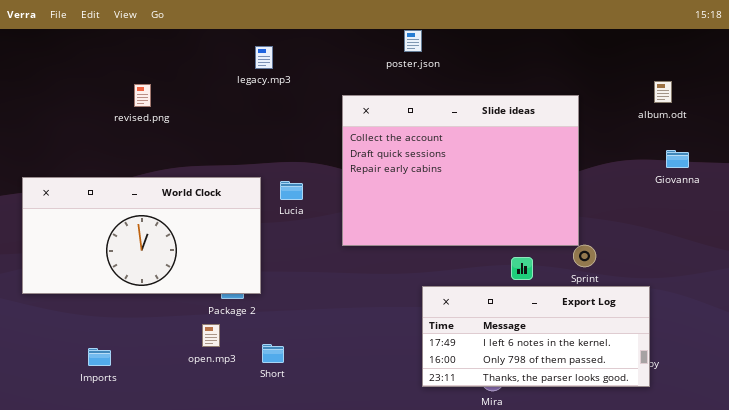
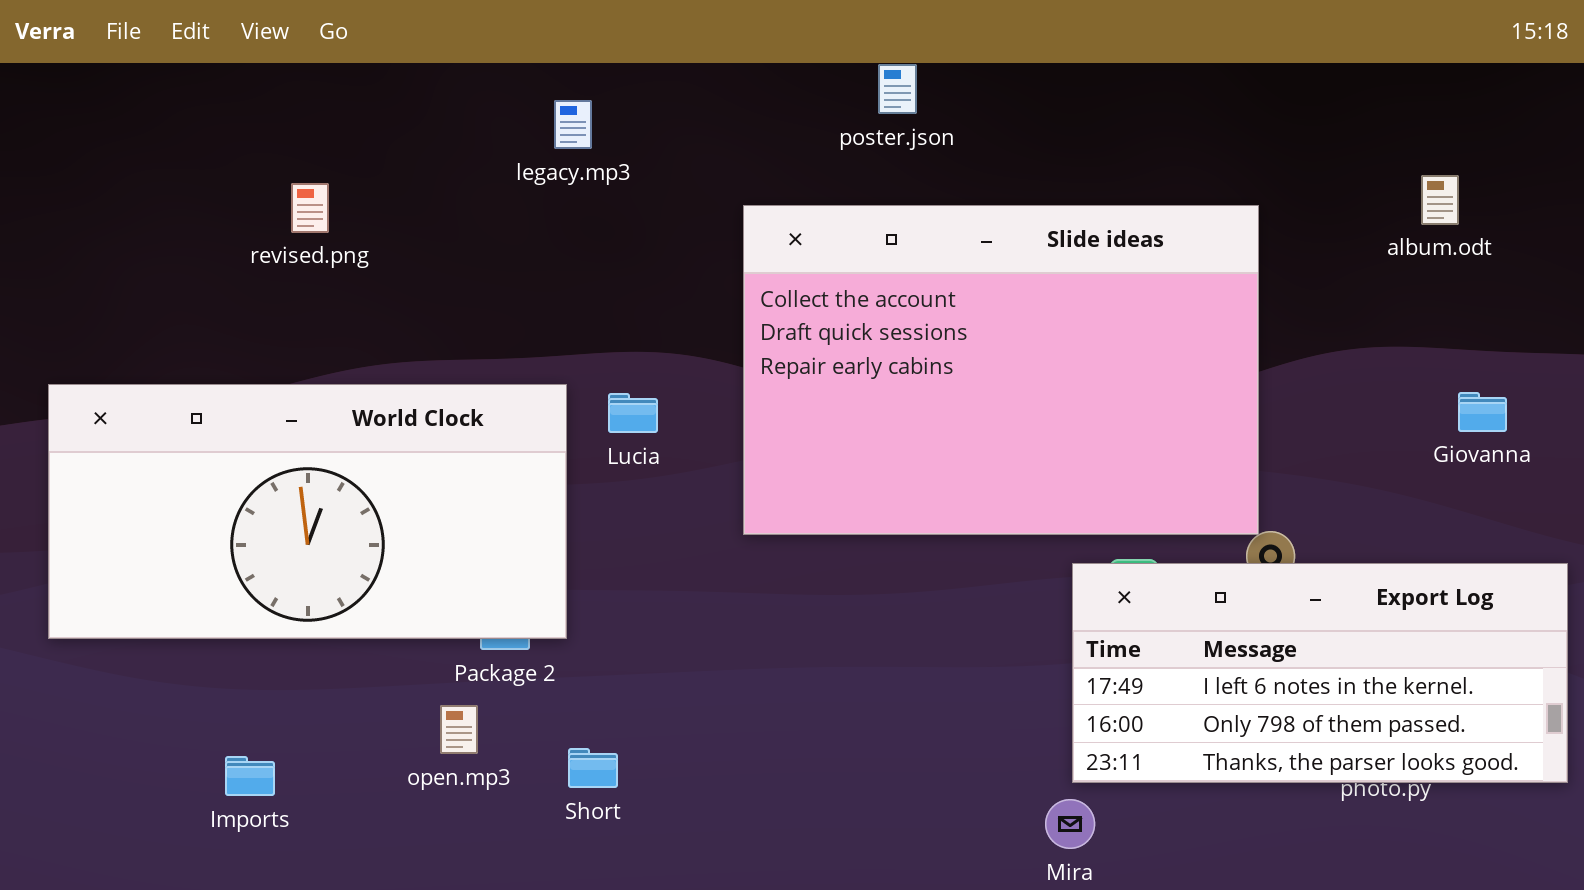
Giovanna: [666,150,689,168] -> [1458,392,1507,432], moved
Export Log: [422,286,650,387] -> [1072,563,1568,783], moved
Imports: [88,348,111,366] -> [225,756,275,796], moved

